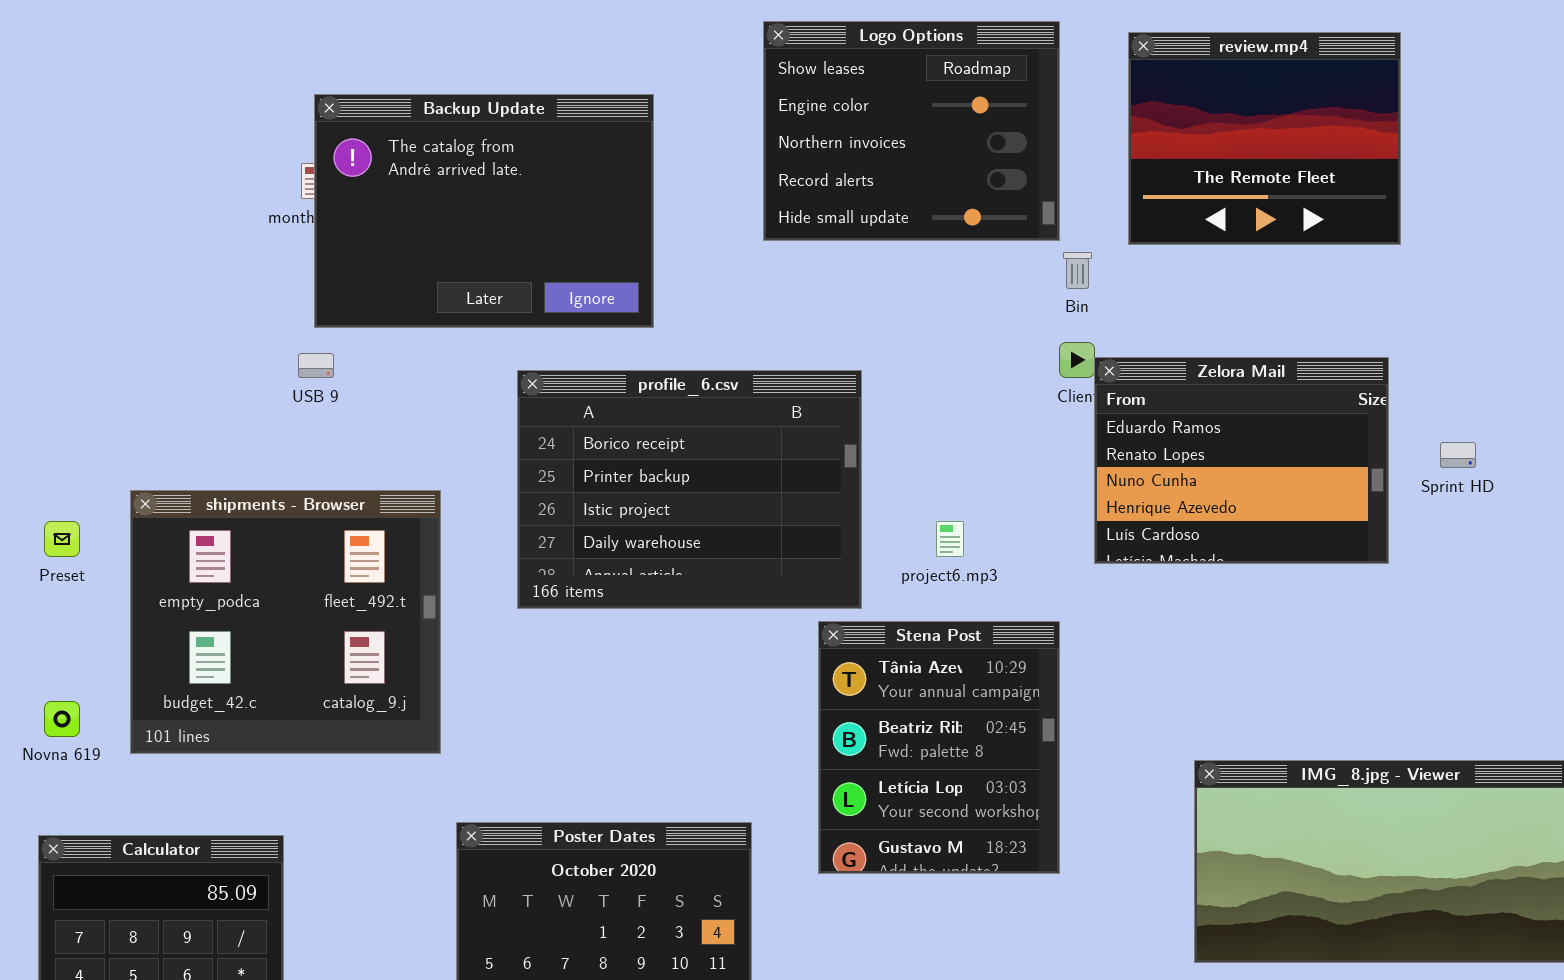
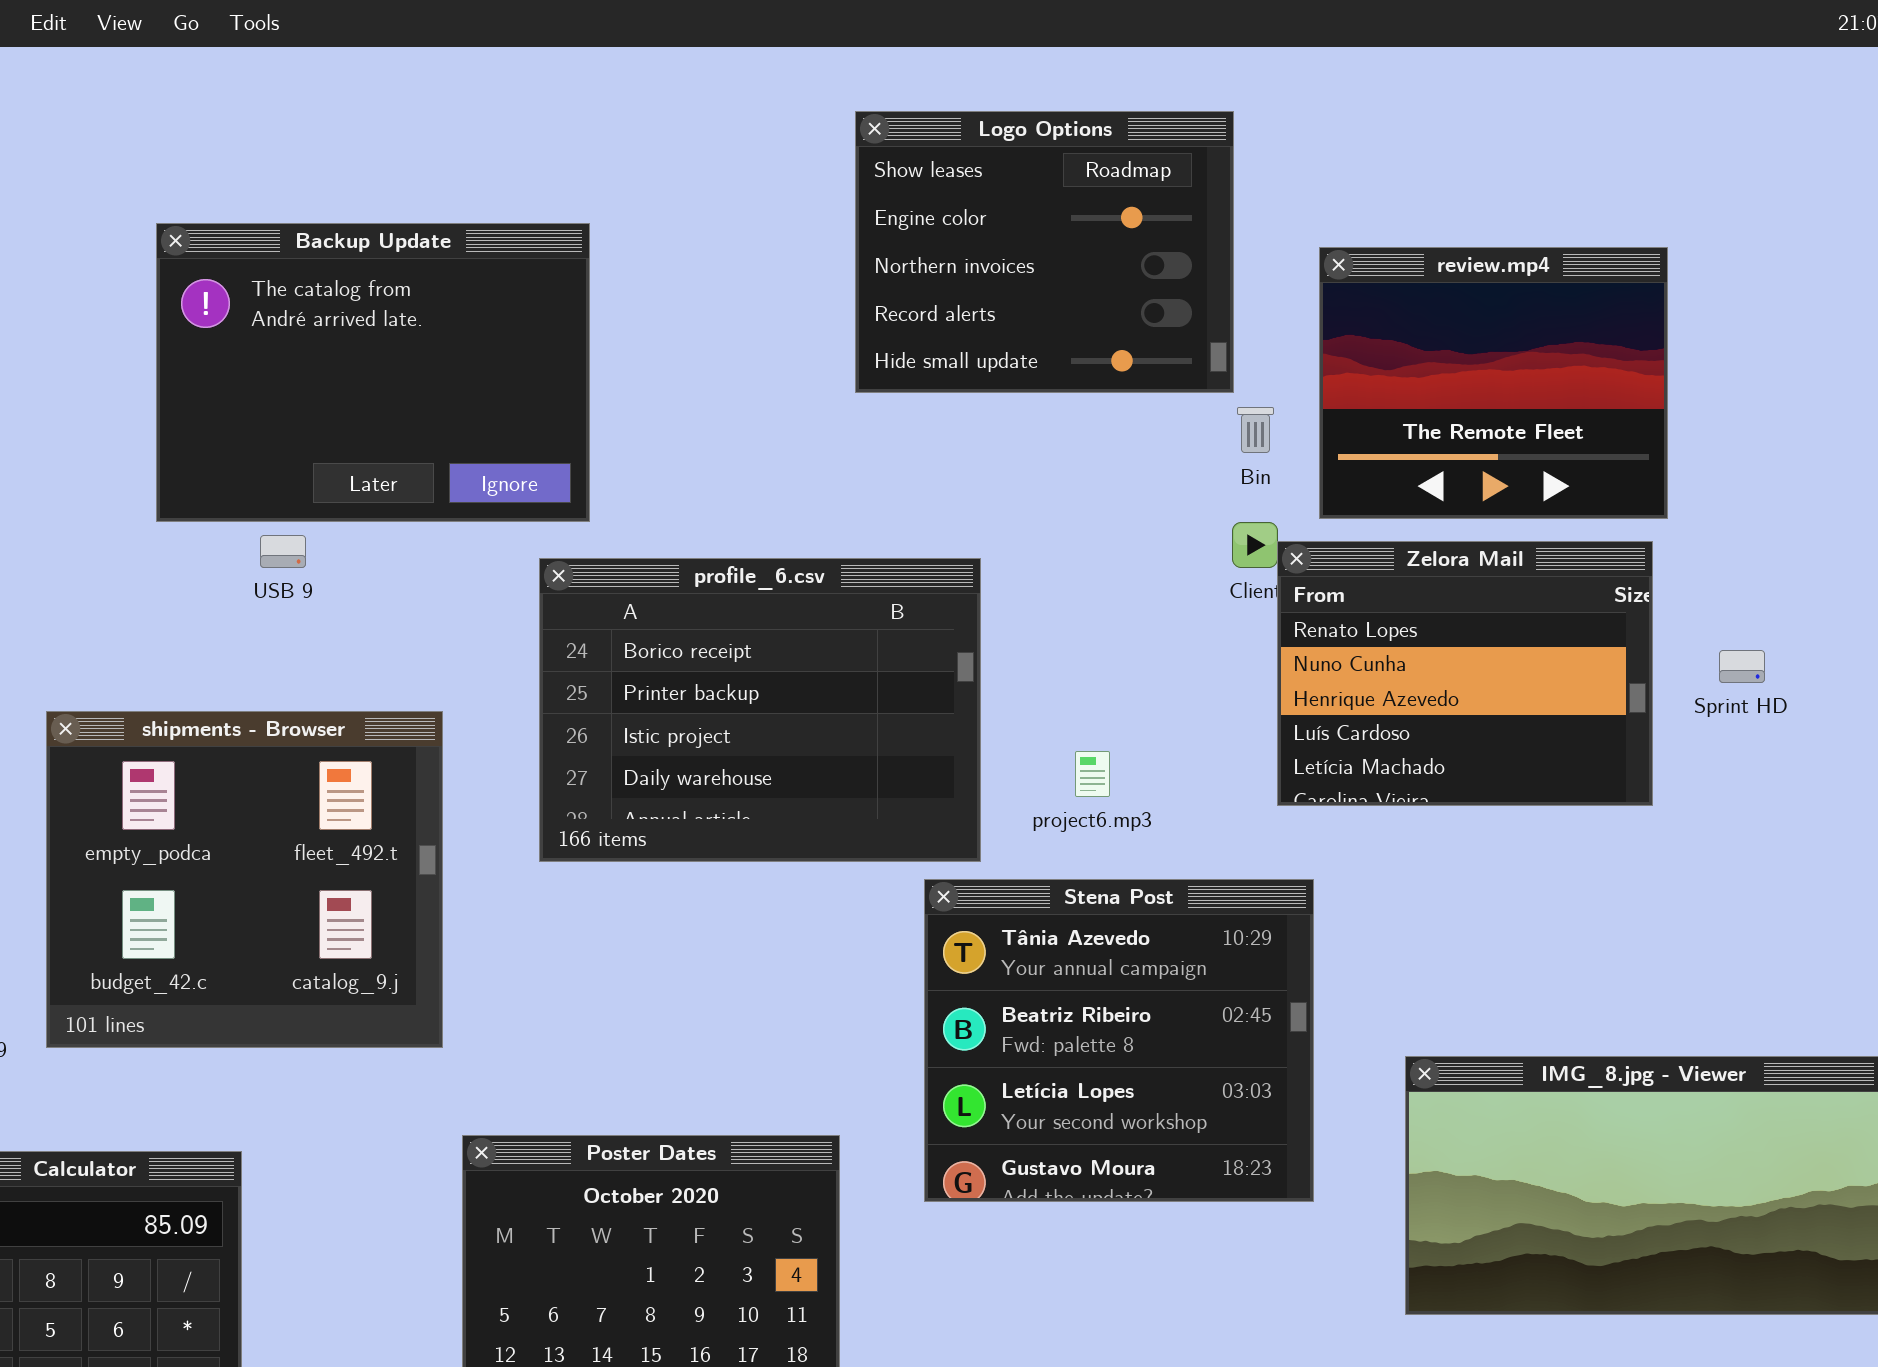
review.mp4: [1128,32,1401,245] -> [1319,247,1668,519], moved
Backup Update: [314,94,654,328] -> [156,223,590,522], moved
Zelora Mail: [1094,357,1389,564] -> [1277,541,1653,806], scrolled down 1 row
Stena Post: [818,621,1060,874] -> [924,879,1314,1202], resized

